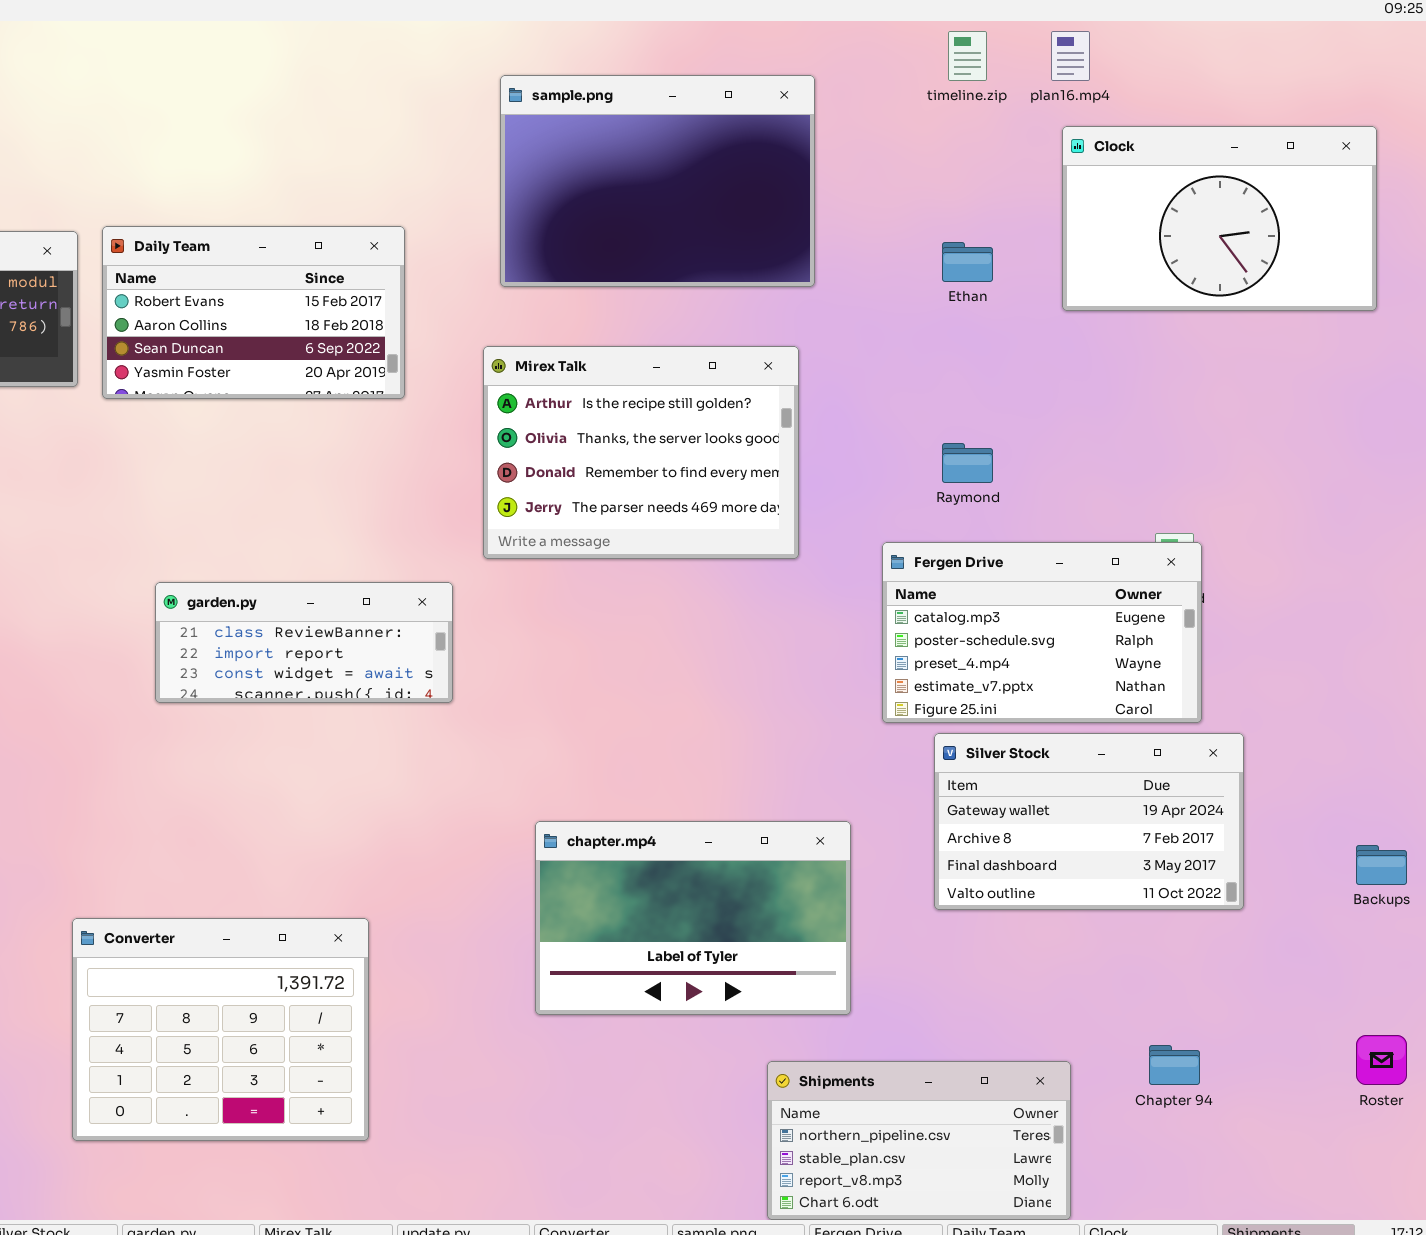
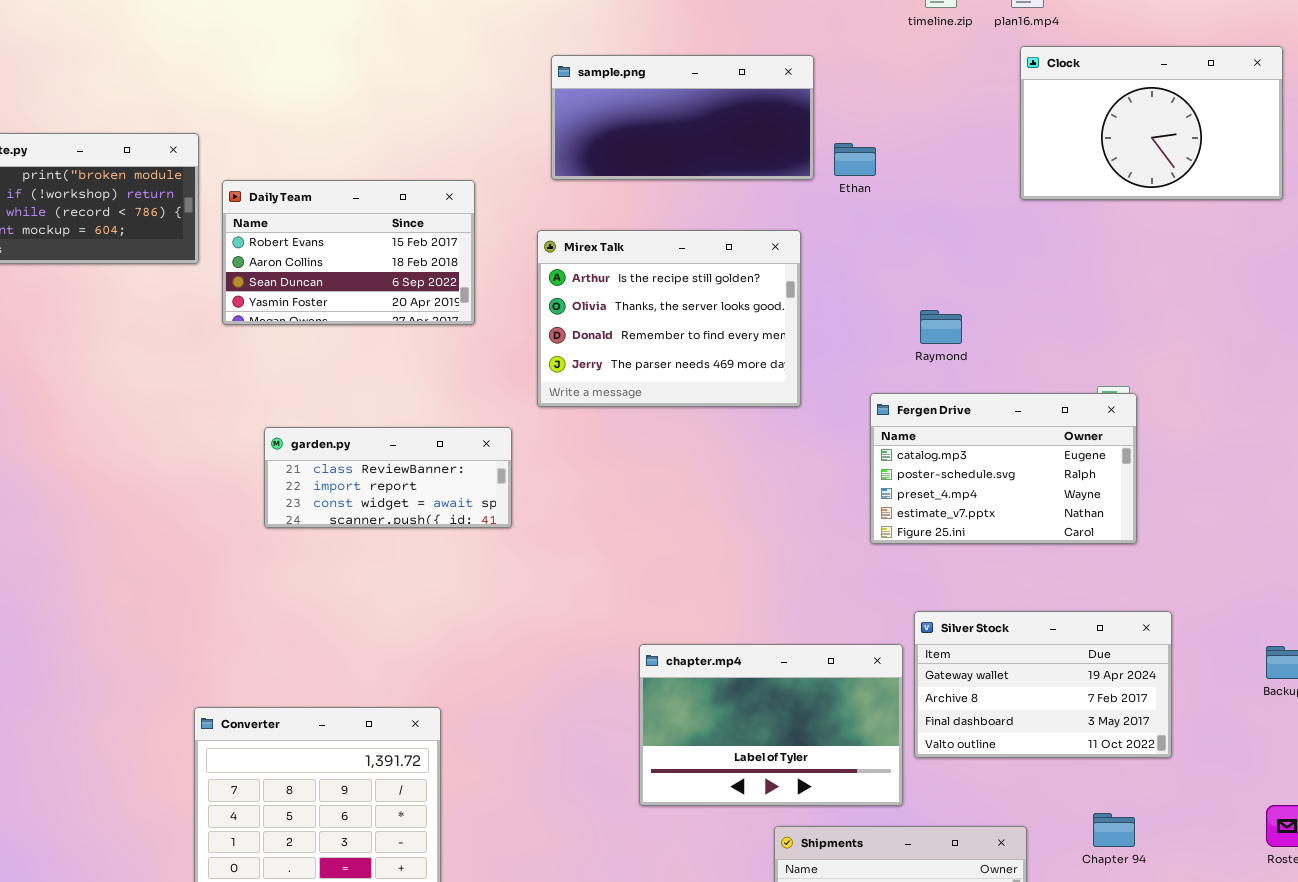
sample.png: [500,75,815,287] -> [551,55,814,180], resized
Daily Team: [102,226,405,399] -> [222,180,475,325], moved
Ethan: [942,242,993,282] -> [834,143,876,176], moved
Silver Stock: [934,733,1244,910] -> [914,611,1172,758], moved
chapter.mp4: [535,821,851,1015] -> [639,644,903,806], moved

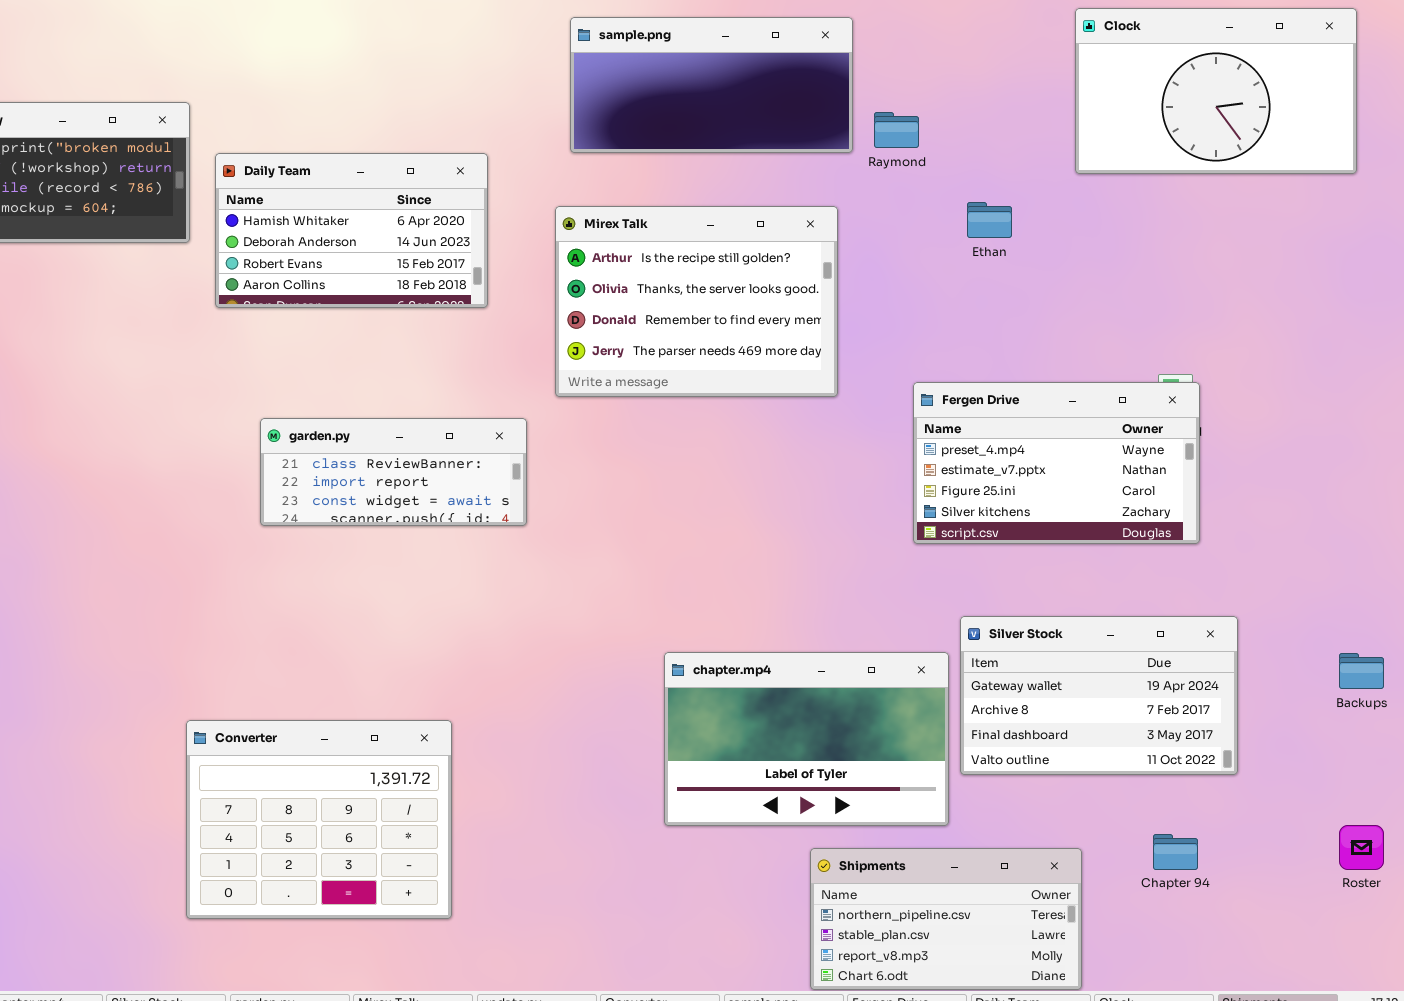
Ethan: [834,143,876,176] -> [967,202,1012,238], moved
Daily Team: [222,180,475,325] -> [215,153,488,308], scrolled up 2 rows
Raymond: [920,310,962,344] -> [874,112,919,148], moved
Fergen Drive: [870,393,1137,544] -> [913,382,1200,544], scrolled down 2 rows

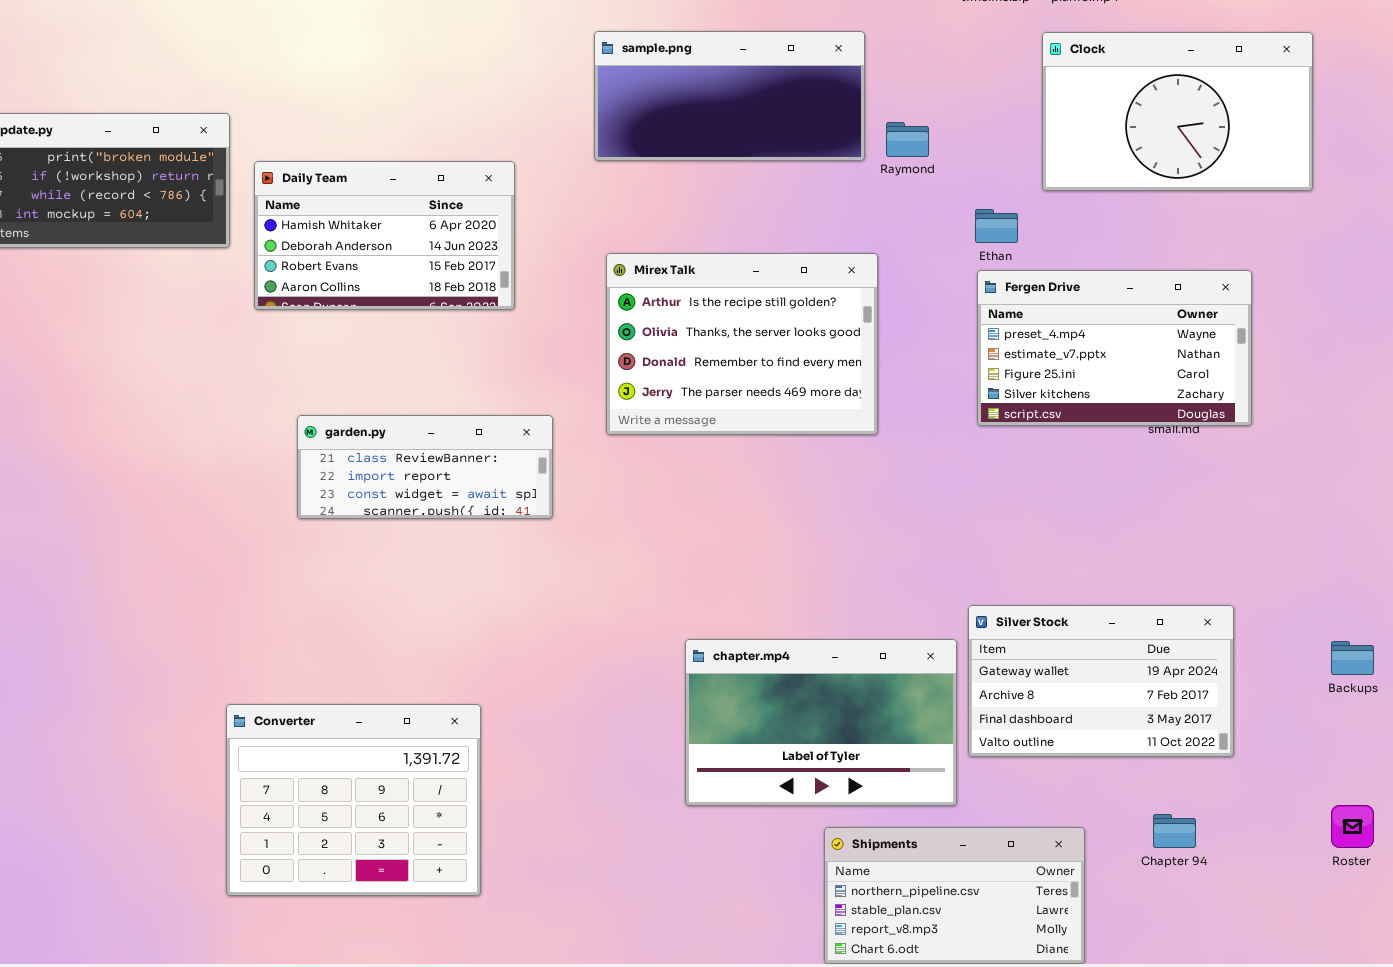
Clock: [1075,8,1357,174] -> [1042,32,1313,191], moved
Mirex Talk: [555,206,838,397] -> [606,253,878,435], moved
Fergen Drive: [913,382,1200,544] -> [977,270,1252,426], moved

